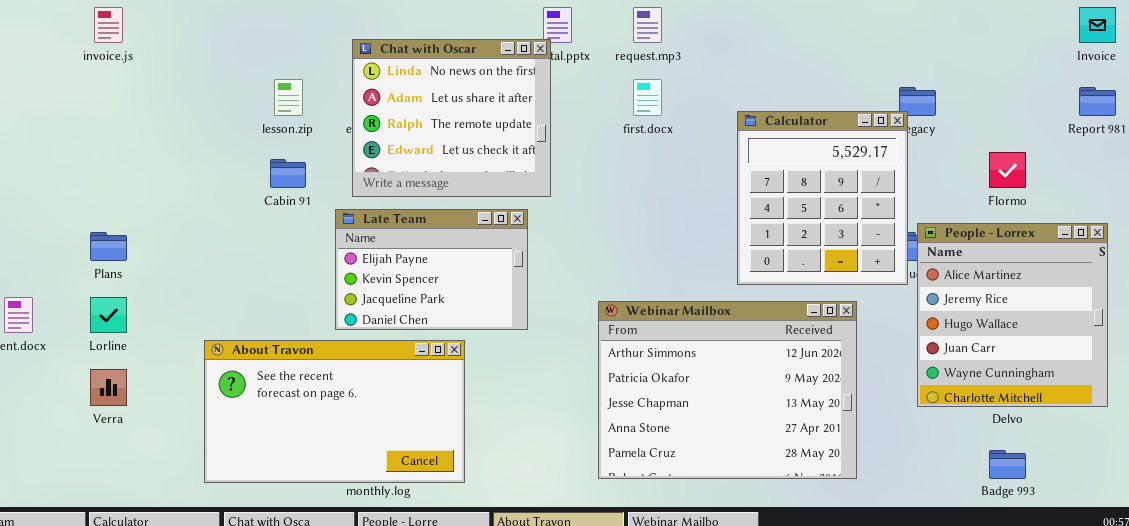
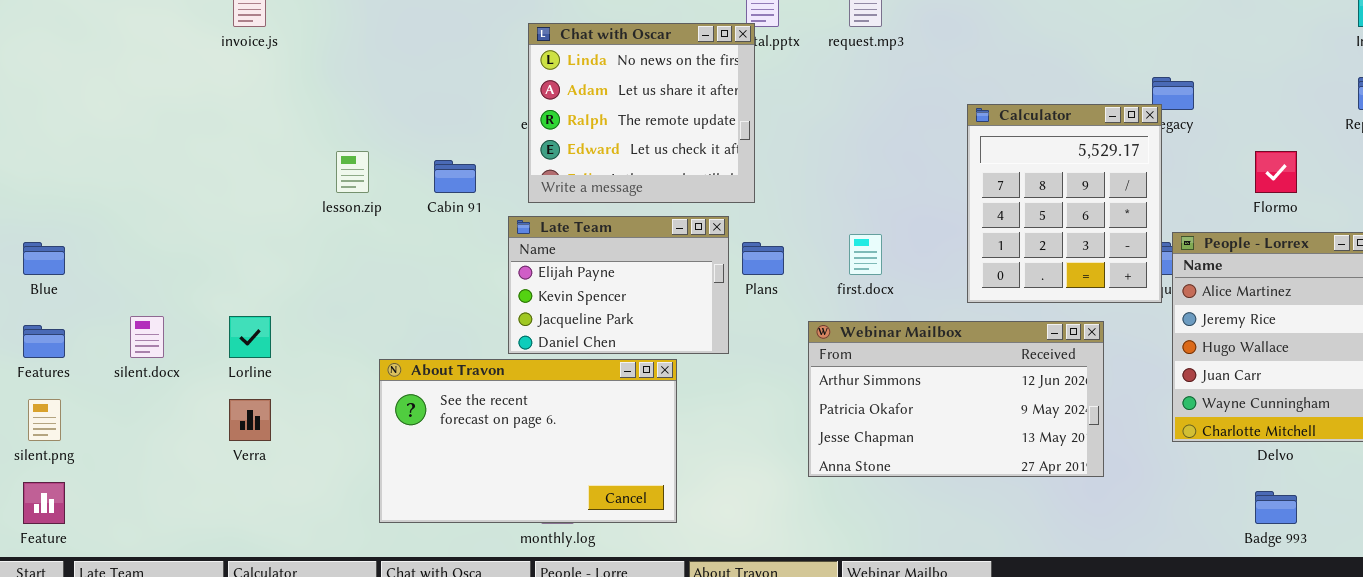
lesson.zip: [274,79,303,116] -> [336,151,369,193], moved
first.docx: [633,79,662,116] -> [849,234,882,275], moved
Plans: [90,232,127,261] -> [742,242,784,275], moved
Webinar Mailbox: [598,301,857,479] -> [808,321,1104,477], resized
About Travon: [204,340,465,483] -> [379,359,677,523], moved

